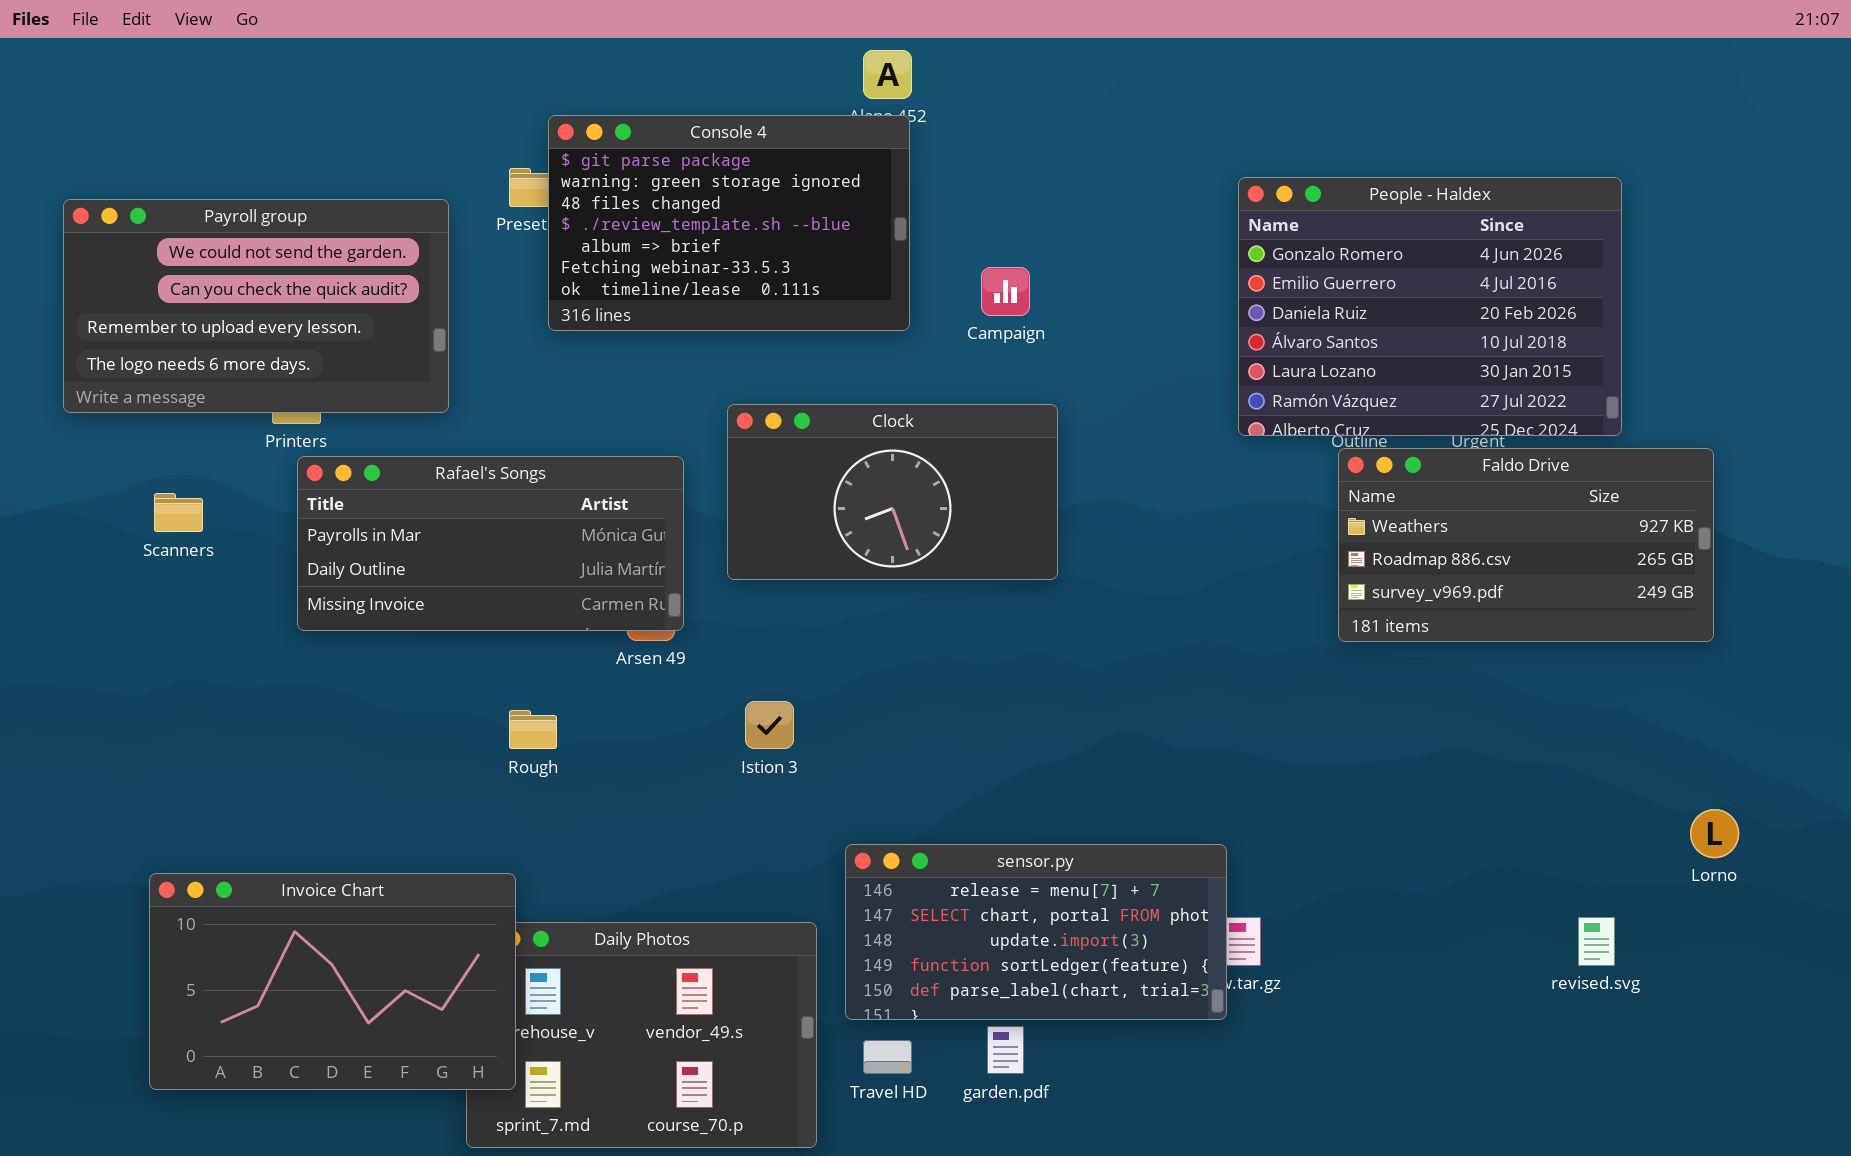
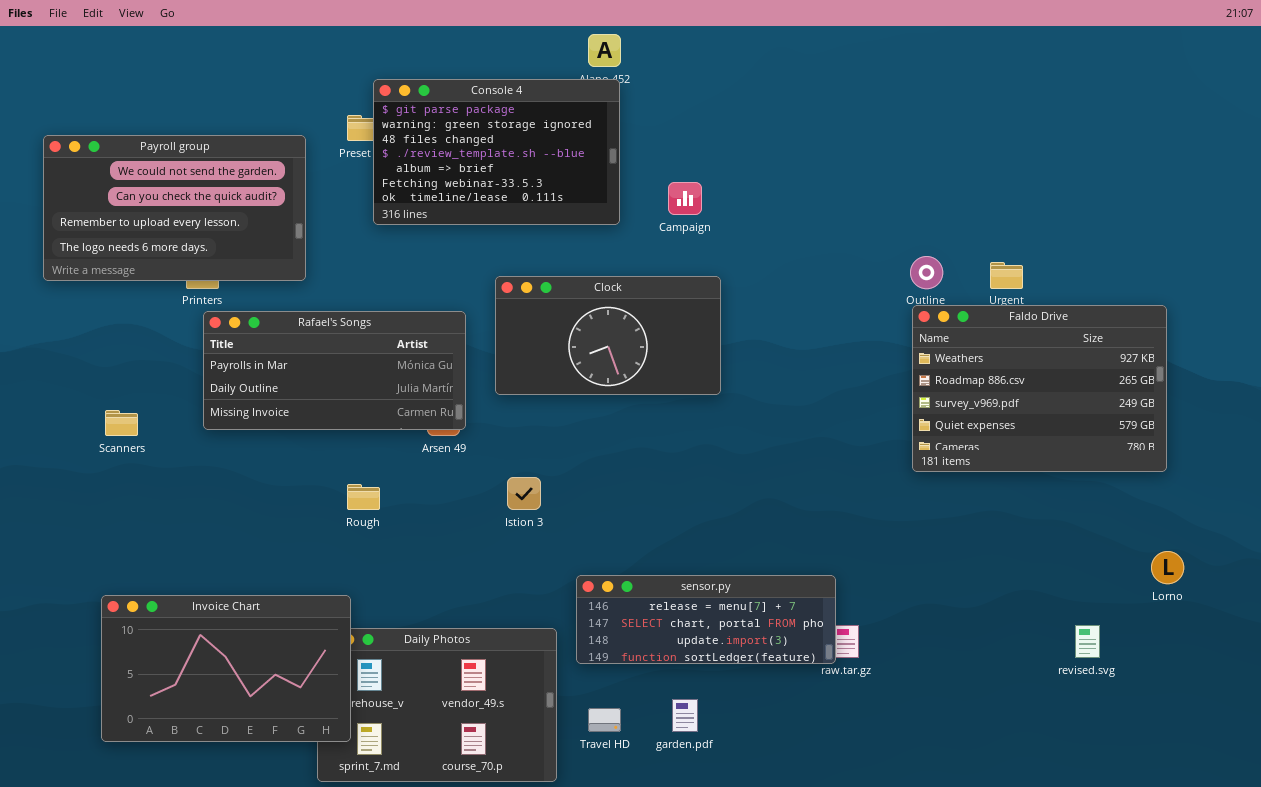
People - Haldex: [1238,177,1622,436] -> none, closed
Faldo Drive: [1338,448,1714,642] -> [912,305,1167,472], resized
Scanners: [154,493,203,532] -> [105,410,138,436], moved
sensor.py: [845,844,1227,1020] -> [576,575,836,664], resized

